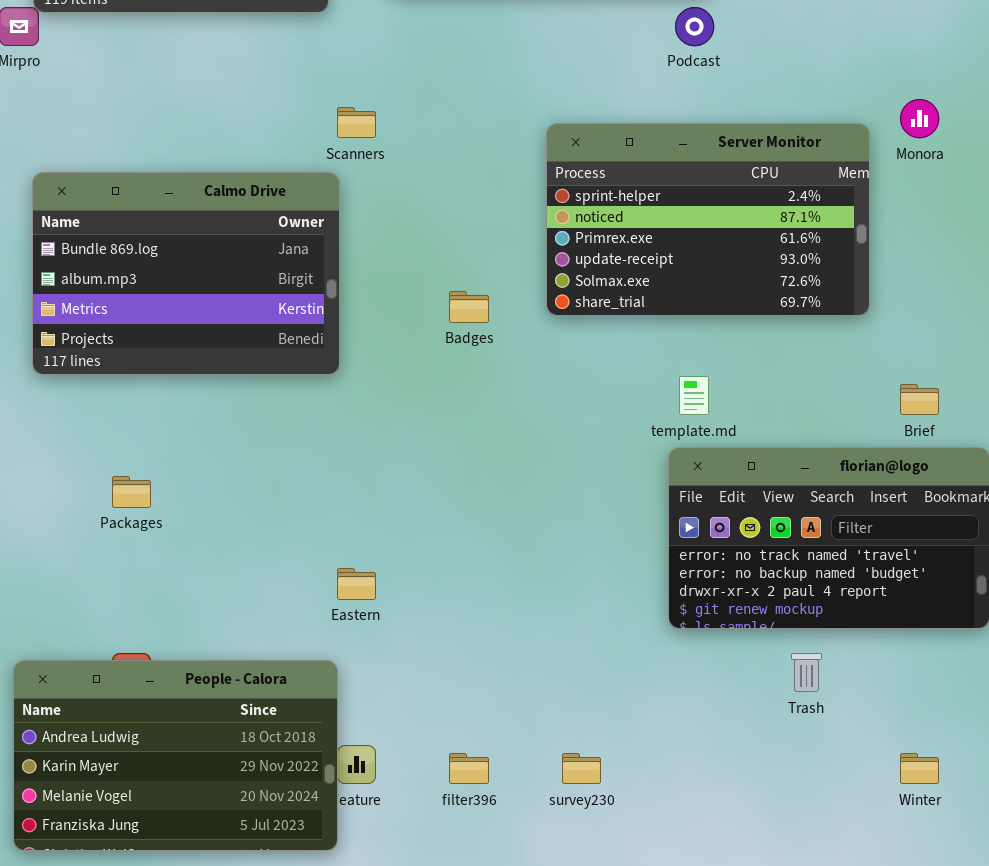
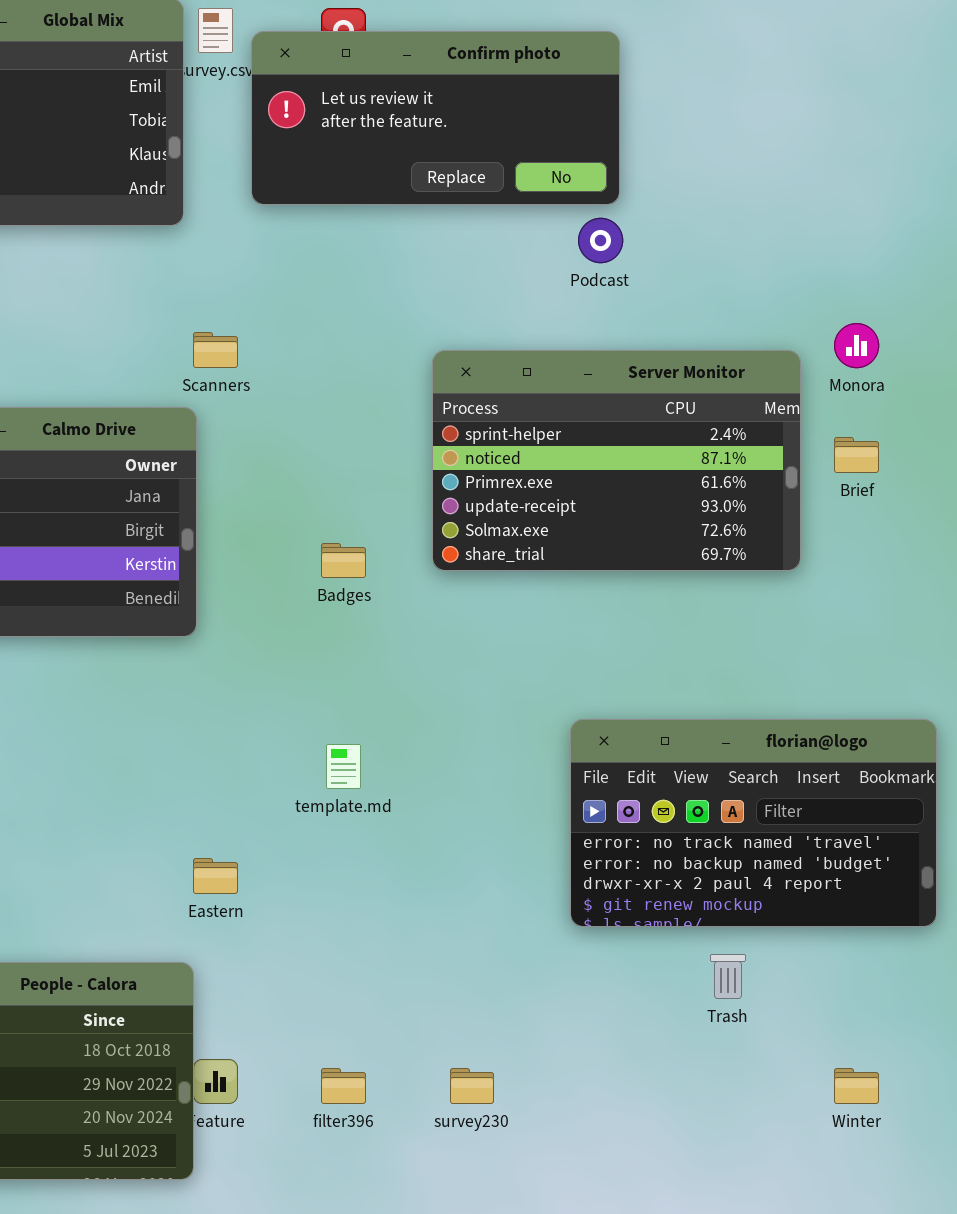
template.md: [679,376,709,415] -> [326,744,361,789], moved
Brief: [900,384,939,415] -> [834,437,879,473], moved

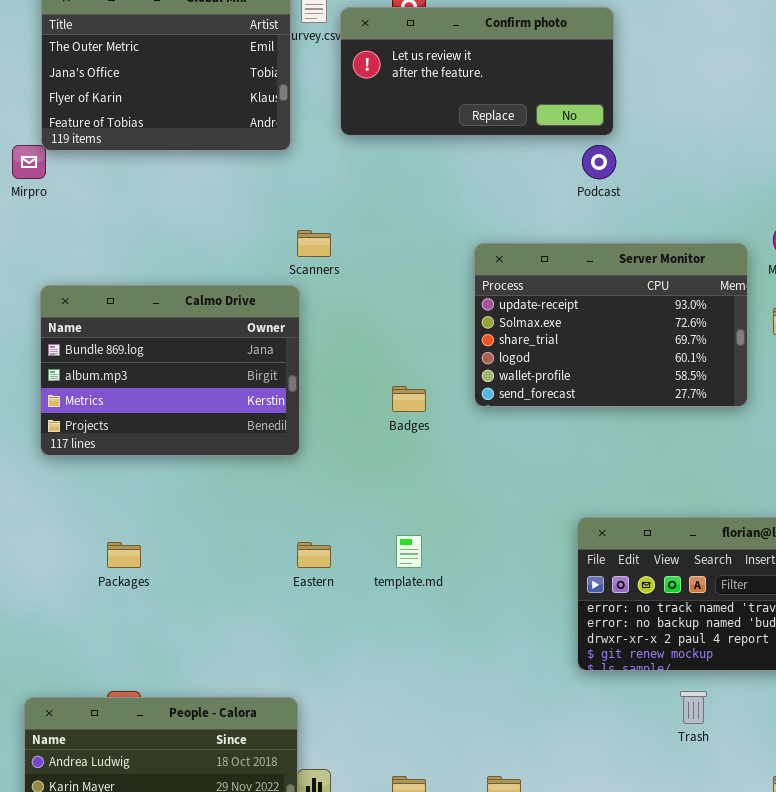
Server Monitor: [432,350,801,571] -> [474,243,748,407], scrolled down 3 rows
Eastern: [193,858,238,894] -> [297,542,331,568], moved

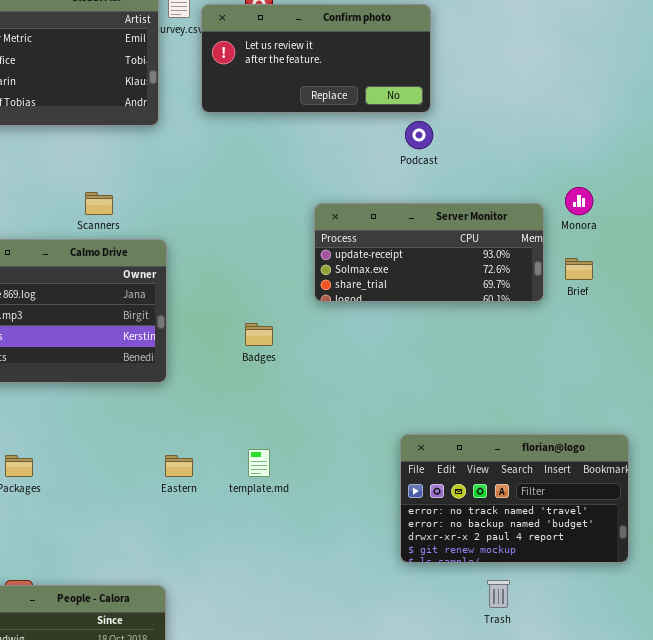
Scanners: [297,230,331,257] -> [85,192,113,215], moved
Server Monitor: [474,243,748,407] -> [314,203,544,302], resized

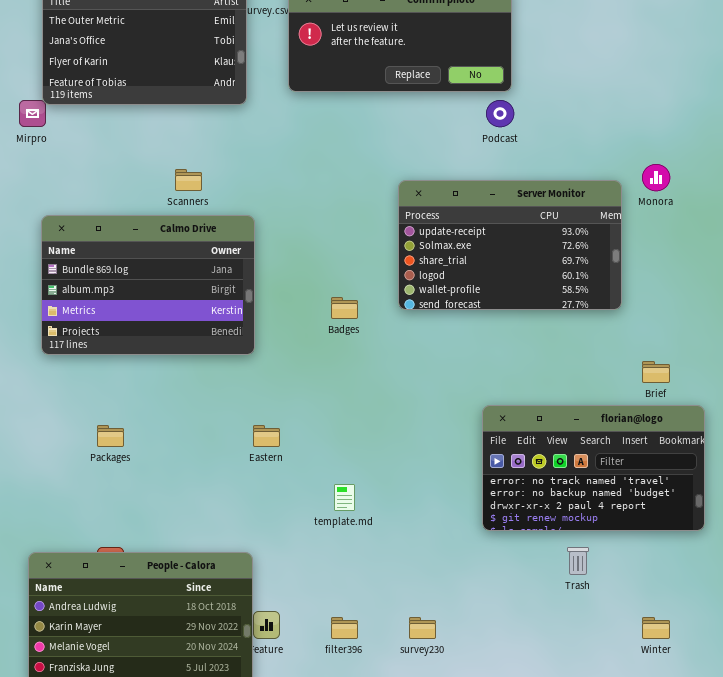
Server Monitor: [314,203,544,302] -> [398,180,622,310], resized
Brief: [565,258,593,280] -> [642,361,670,383], moved
template.md: [248,449,270,477] -> [334,484,355,511], moved

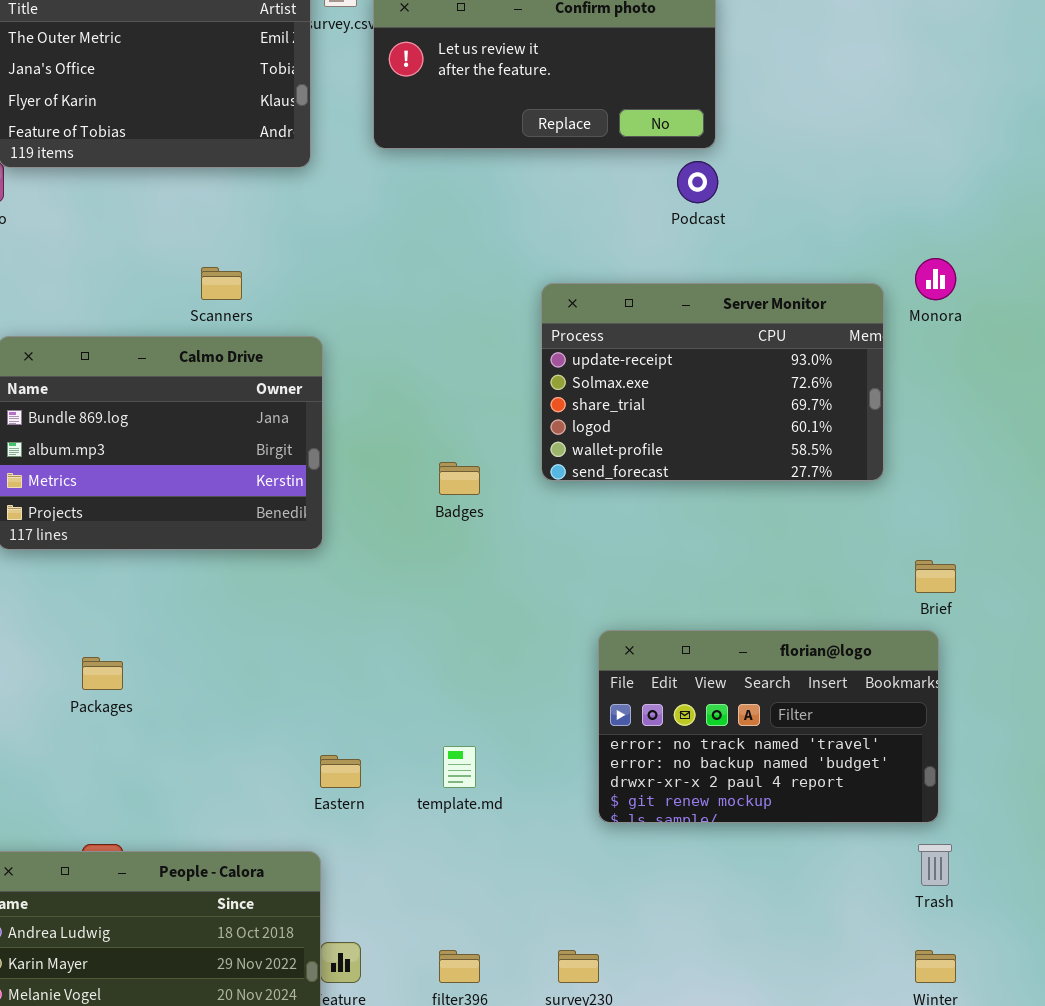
florian@logo: [482,405,705,531] -> [598,630,939,823], moved
Eastern: [253,425,280,447] -> [320,755,361,788], moved
Trash: [567,547,589,575] -> [918,844,952,886], moved

